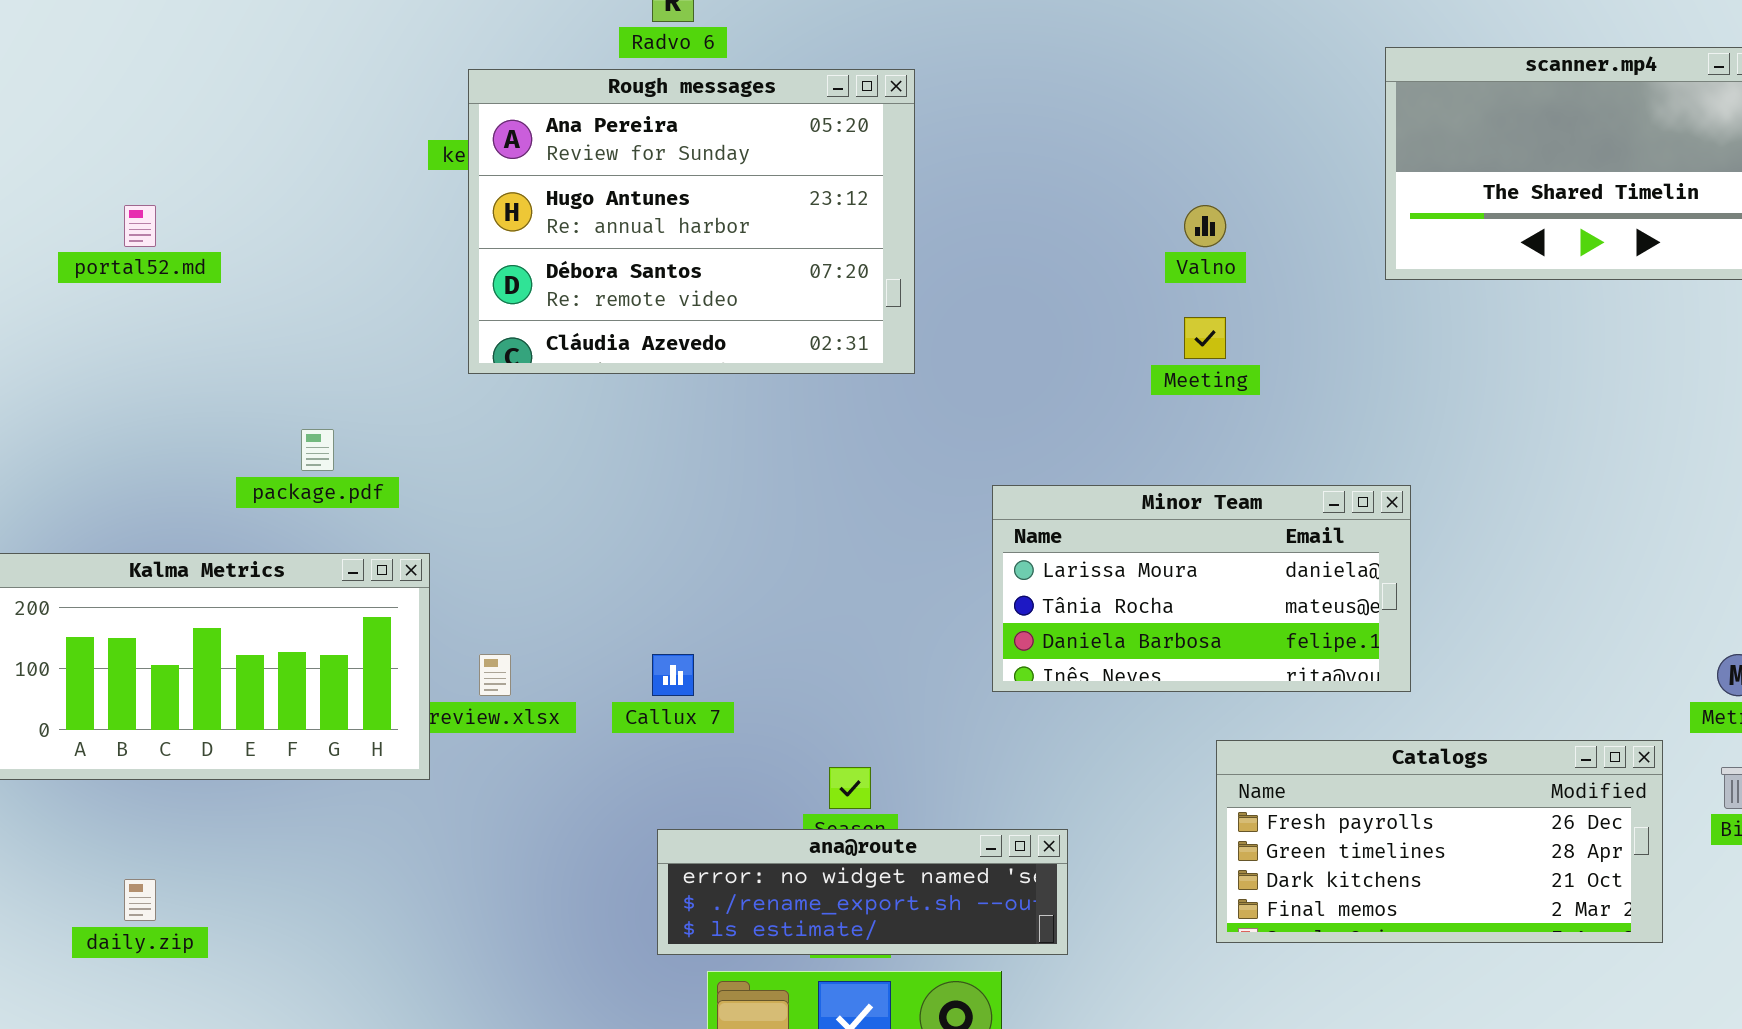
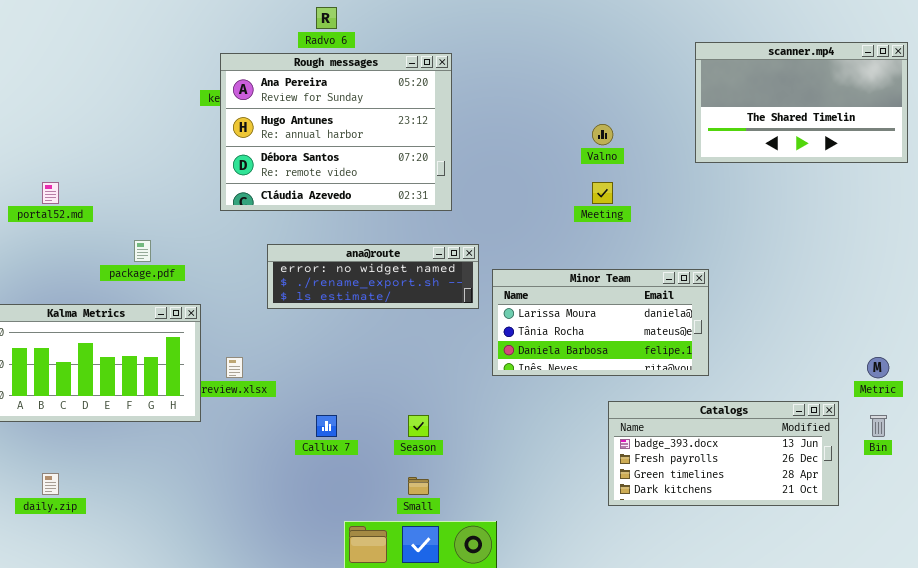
portal52.md: [124,205,156,247] -> [42,182,59,204], moved
Callux 7: [652,654,694,696] -> [316,415,337,437], moved
Catalogs: [1216,740,1663,943] -> [608,401,839,506], scrolled up 1 row
ana@route: [657,829,1068,955] -> [267,244,479,309], moved

